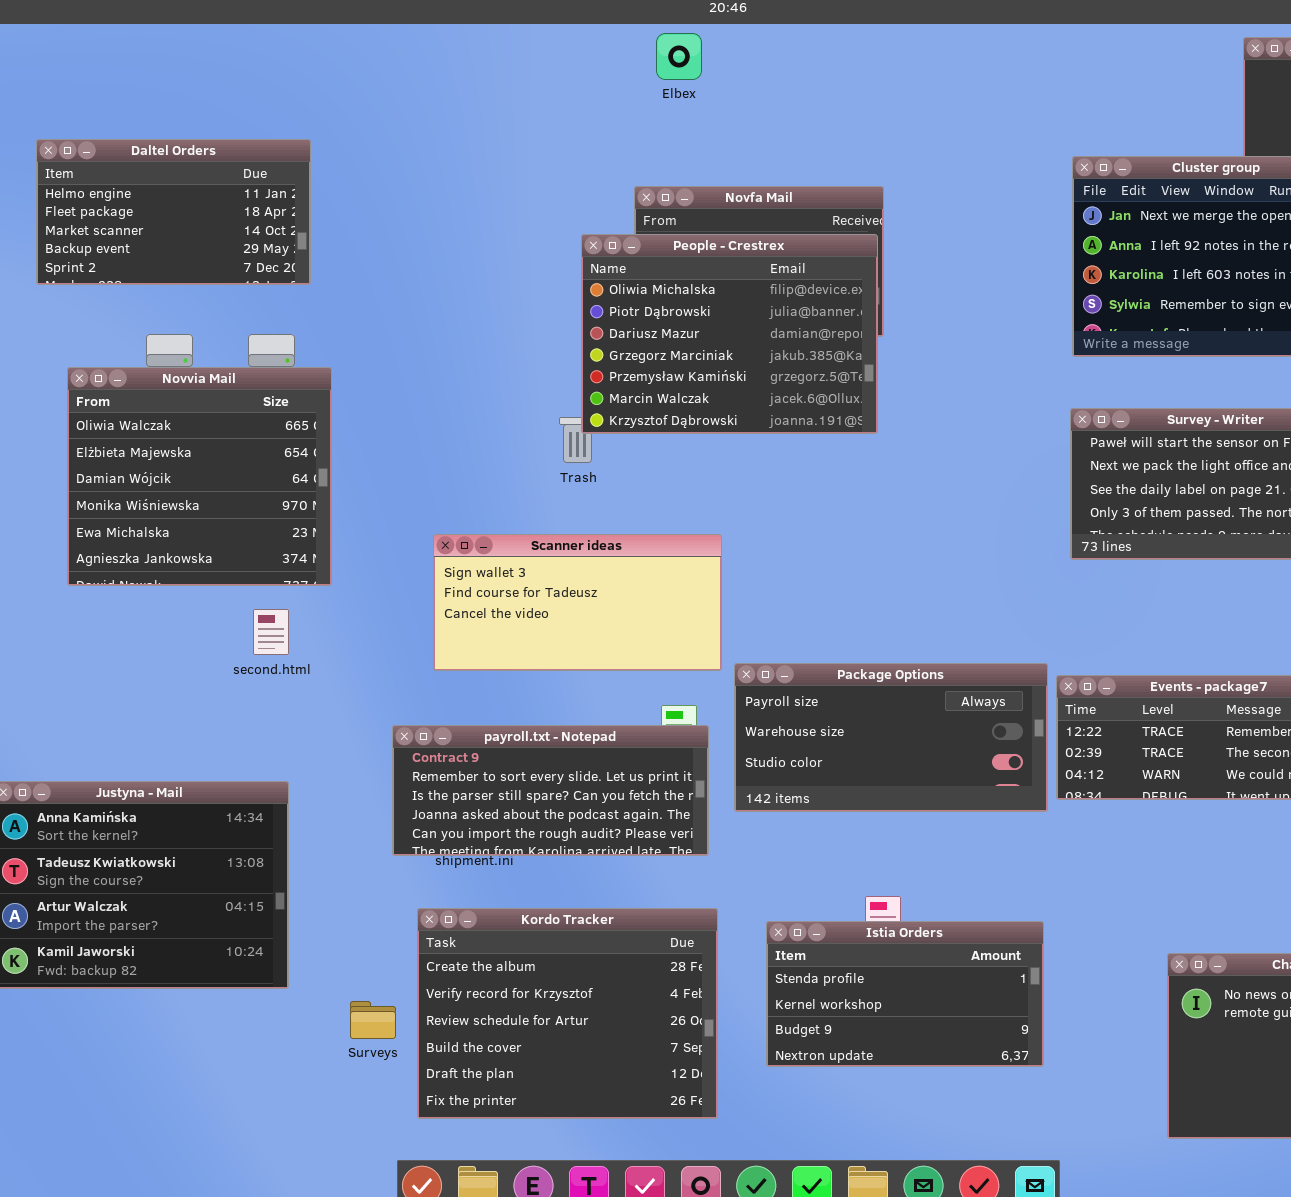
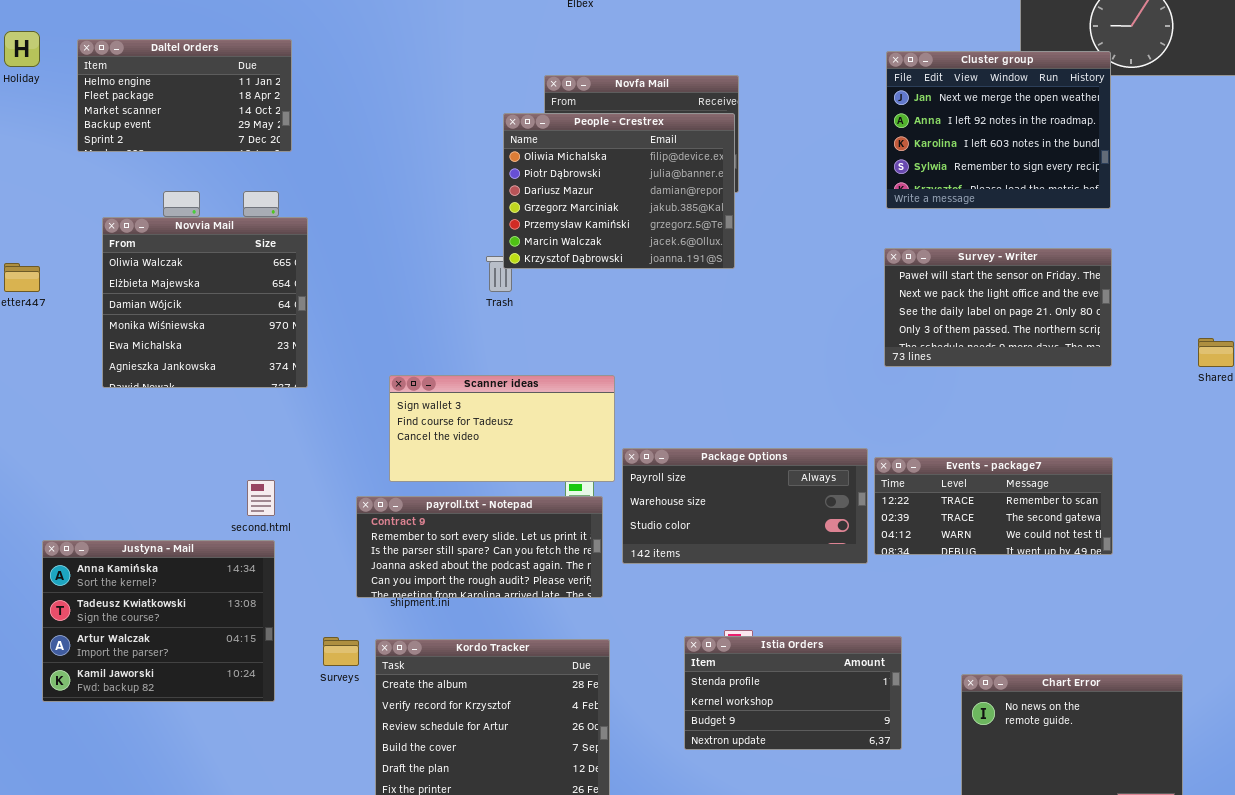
Scanner ideas: [433,534,722,671] -> [389,375,615,482], moved
second.html: [253,609,289,655] -> [247,480,275,516], moved
Istia Orders: [766,921,1044,1067] -> [684,636,902,750], moved
Surveys: [350,1001,396,1039] -> [323,637,359,666], moved

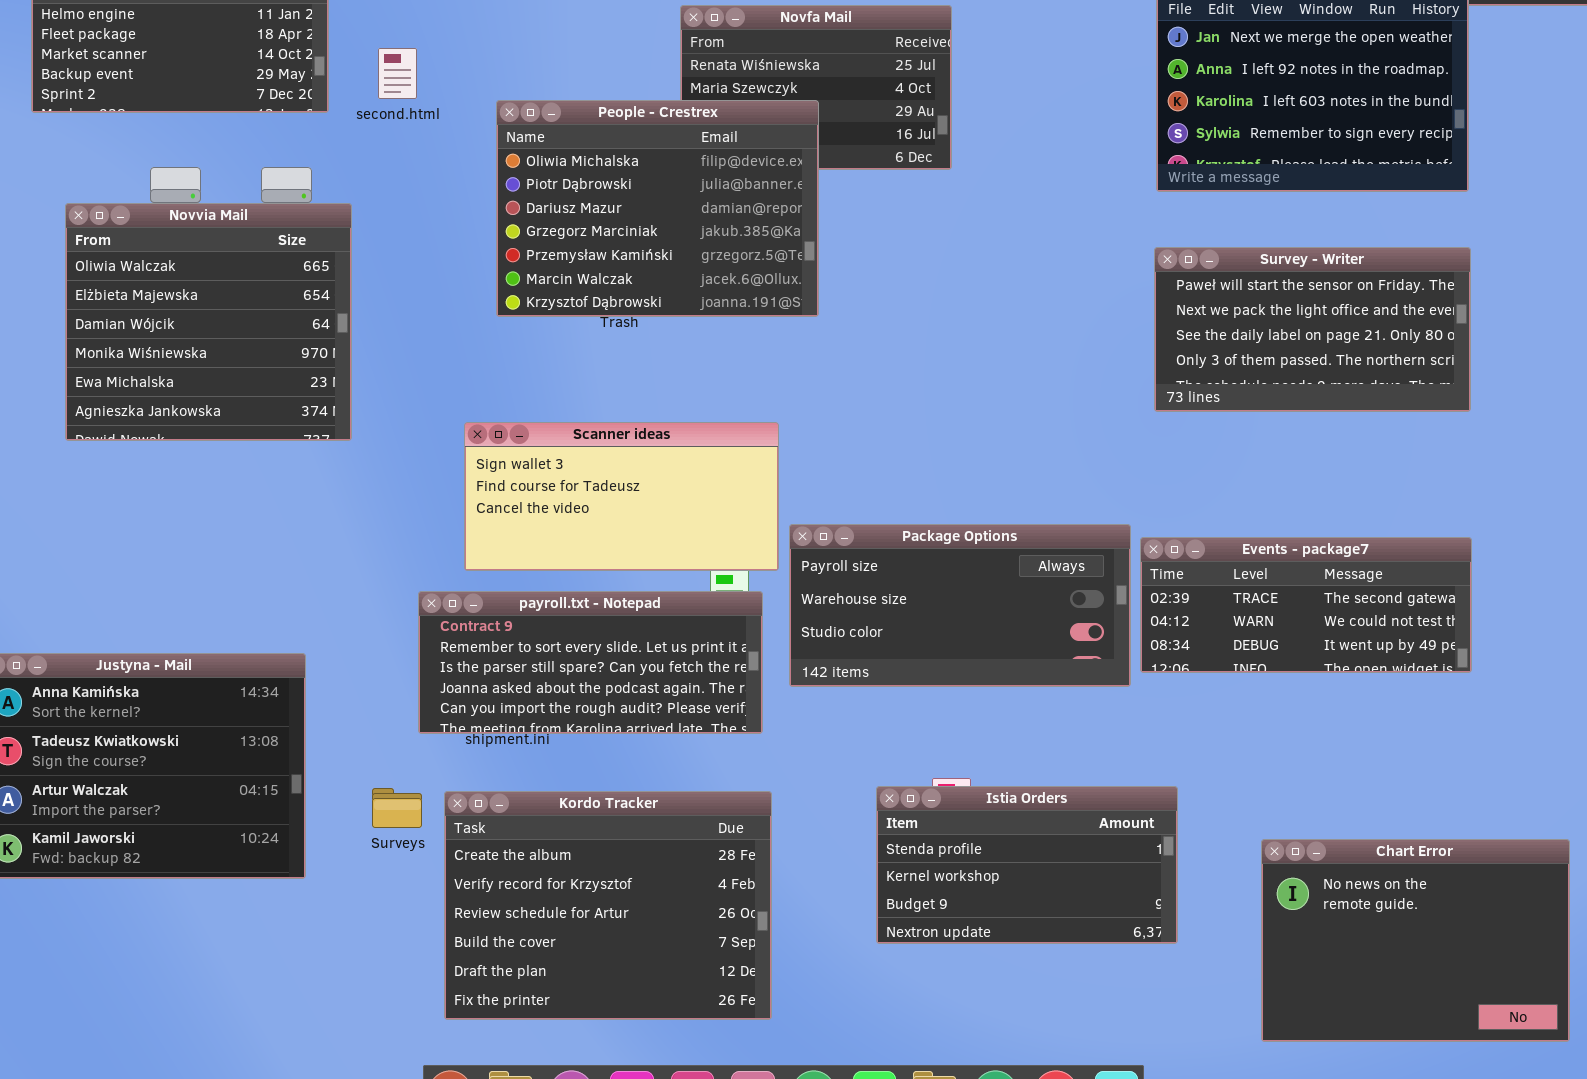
People - Crestrex: [503,113,735,269] -> [496,100,819,317], moved
Events - package7: [874,457,1113,555] -> [1140,537,1472,673], scrolled down 1 row
second.html: [247,480,275,516] -> [378,48,417,99], moved

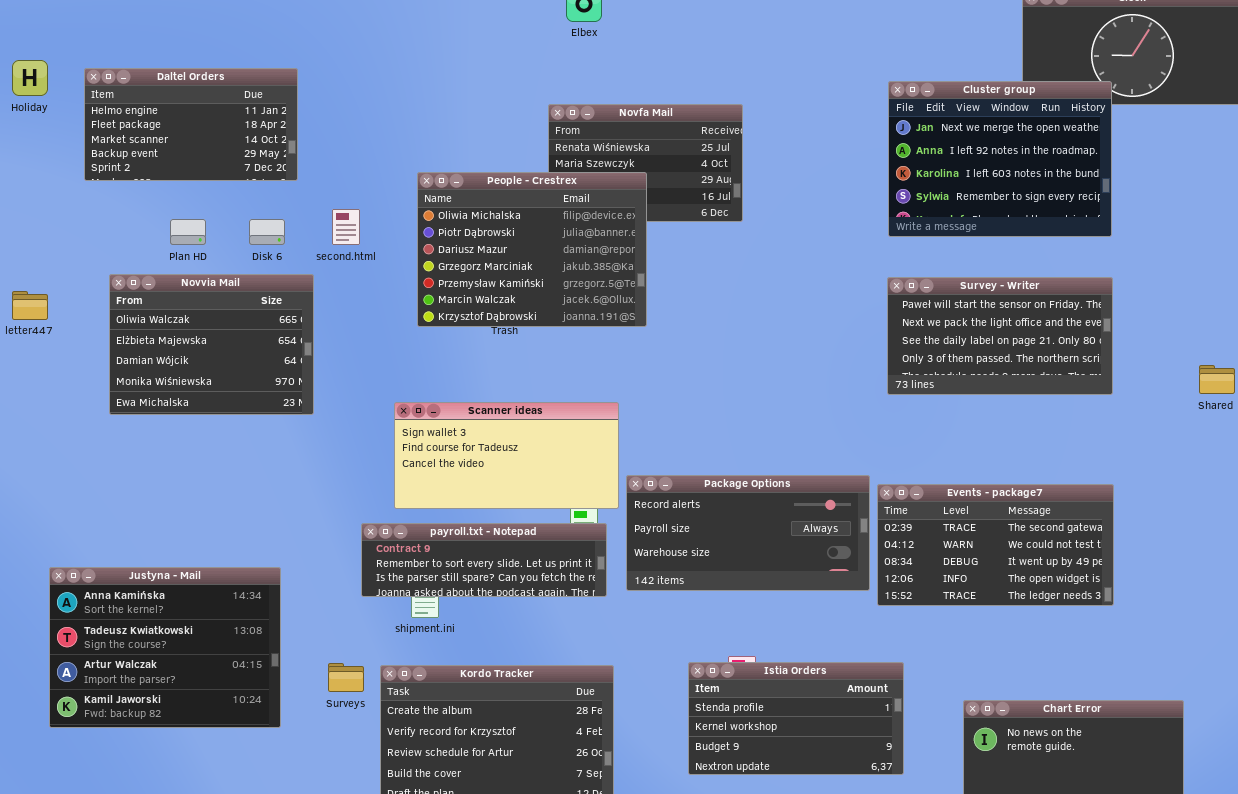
second.html: [378,48,417,99] -> [332,209,360,245], moved
Novvia Mail: [65,203,352,441] -> [109,274,314,415], resized
Package Options: [789,524,1131,687] -> [626,475,870,591], scrolled up 1 row
Events - package7: [1140,537,1472,673] -> [877,484,1114,606], resized
payroll.txt - Notepad: [418,591,763,734] -> [361,523,607,597], resized

